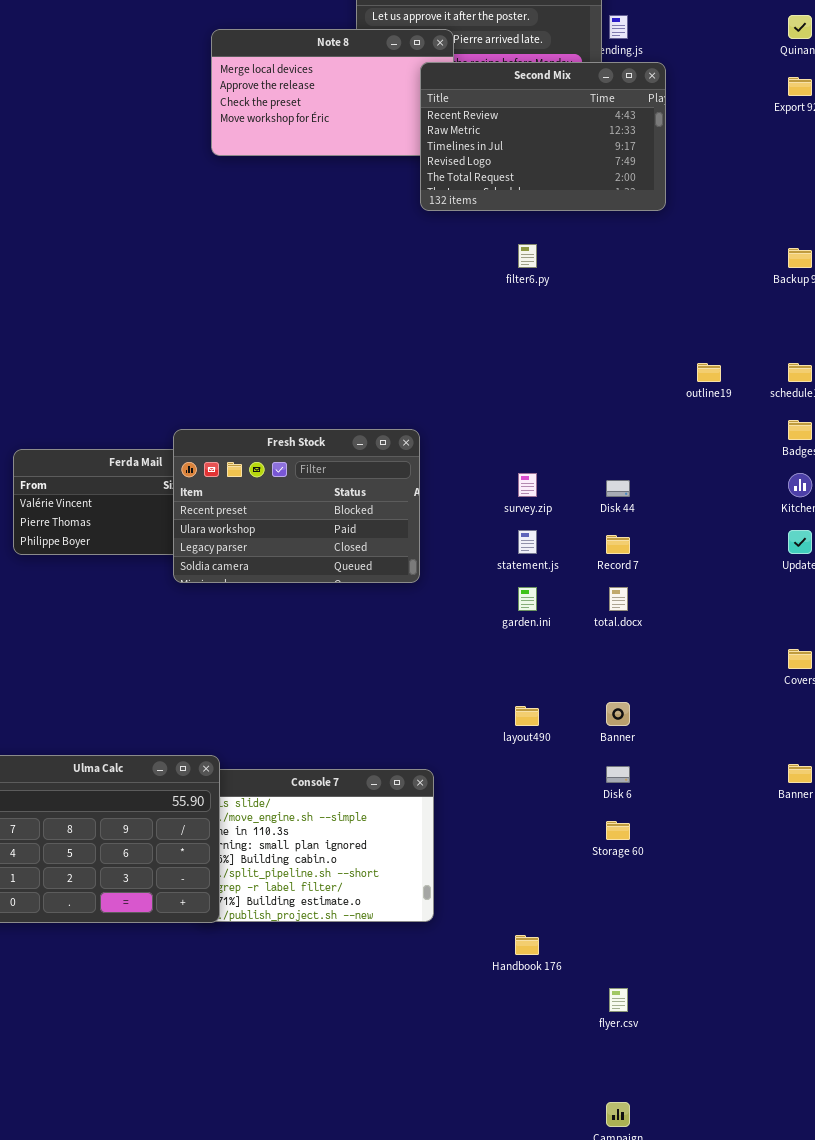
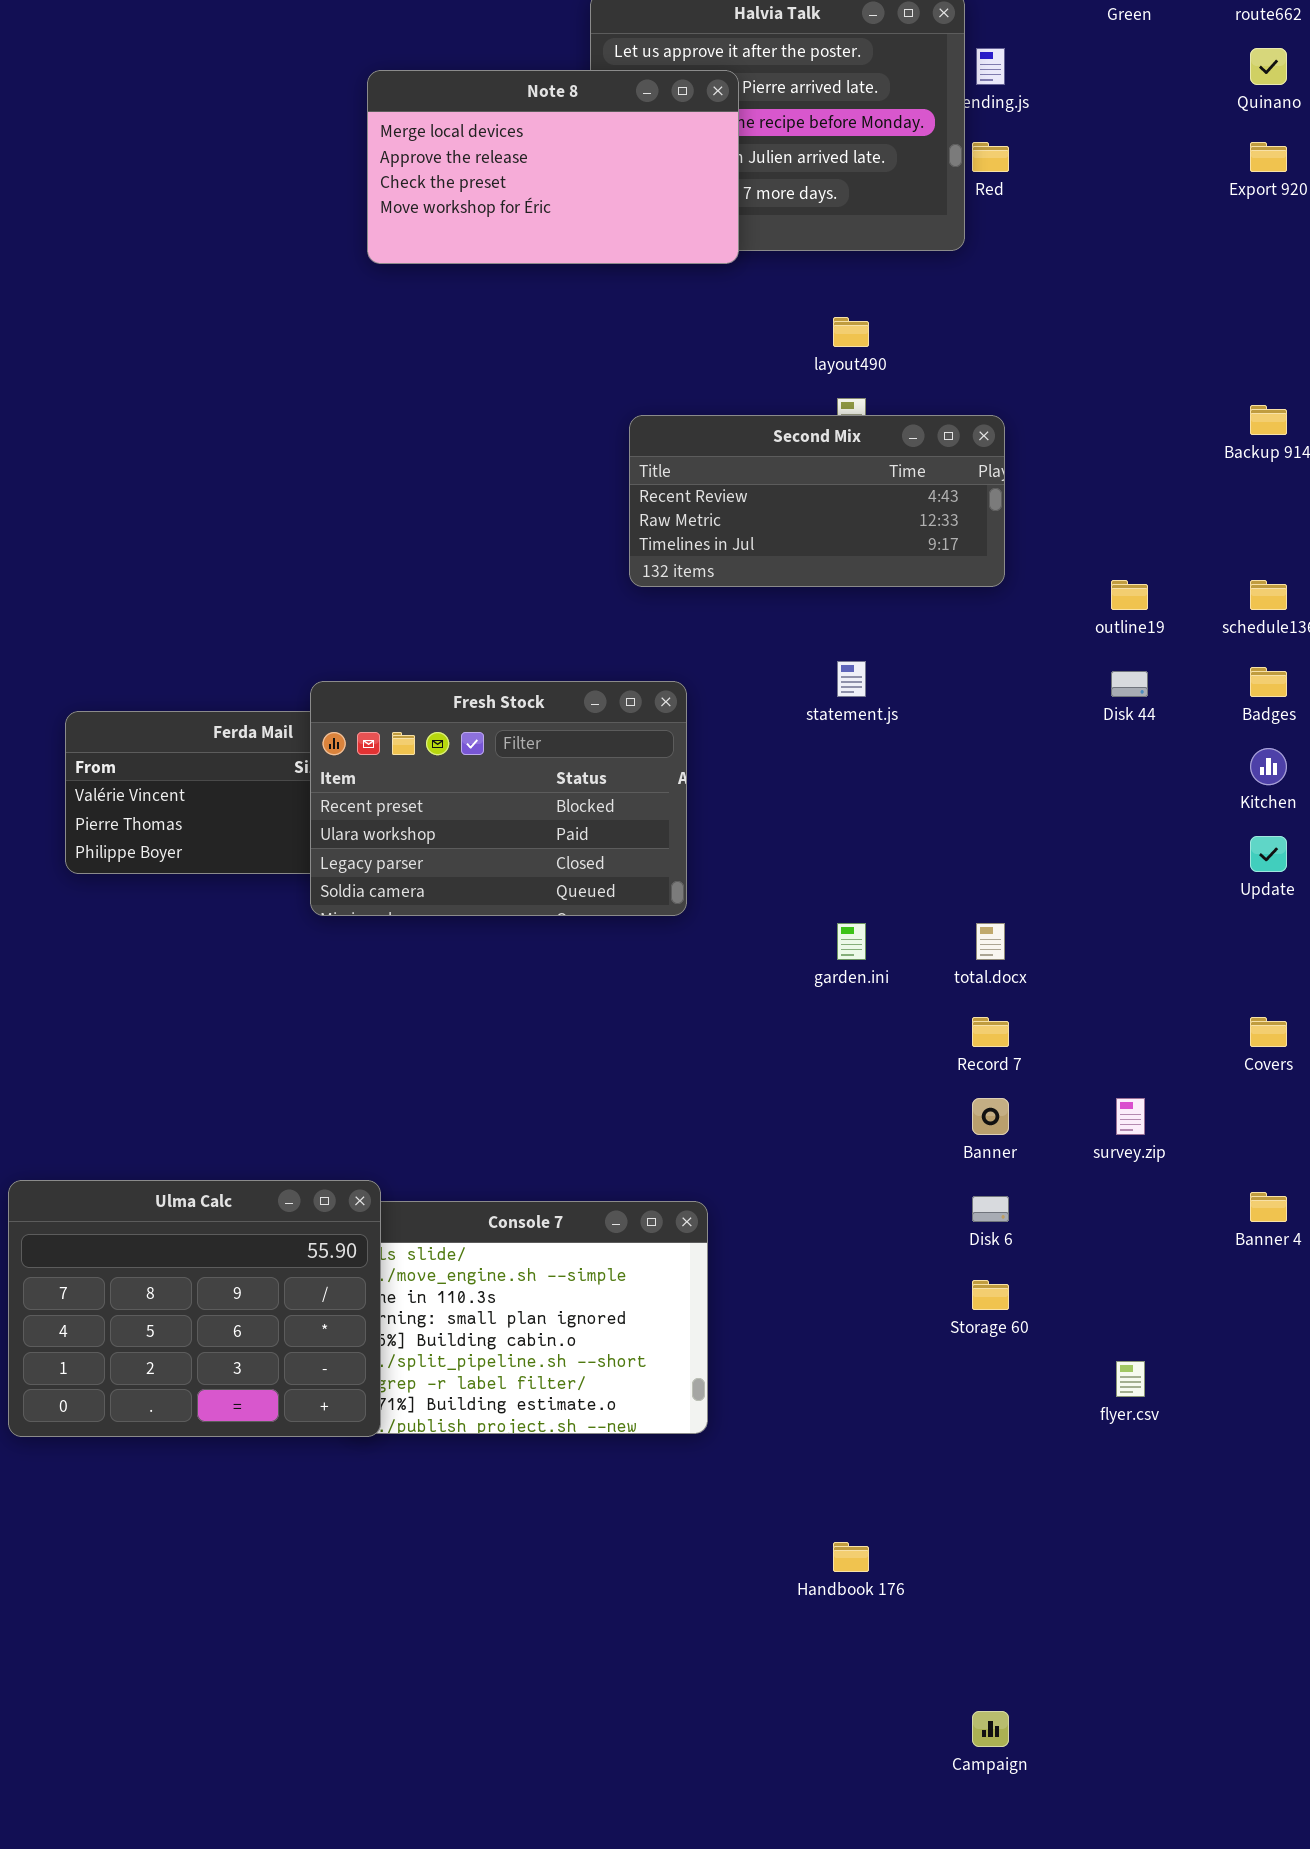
Second Mix: [420,62,666,211] -> [629,415,1005,587], moved, resized
survey.zip: [518,473,537,497] -> [1116,1098,1145,1135], moved
Disk 44: [606,480,630,497] -> [1111,671,1148,697], moved
statement.js: [518,530,537,554] -> [837,661,866,697], moved
Record 7: [606,535,630,554] -> [972,1017,1009,1047], moved
layout490: [515,706,539,726] -> [833,317,869,347], moved
Handbook 176: [515,935,539,955] -> [833,1542,869,1572], moved
flyer.csv: [609,988,628,1012] -> [1116,1361,1145,1397], moved

